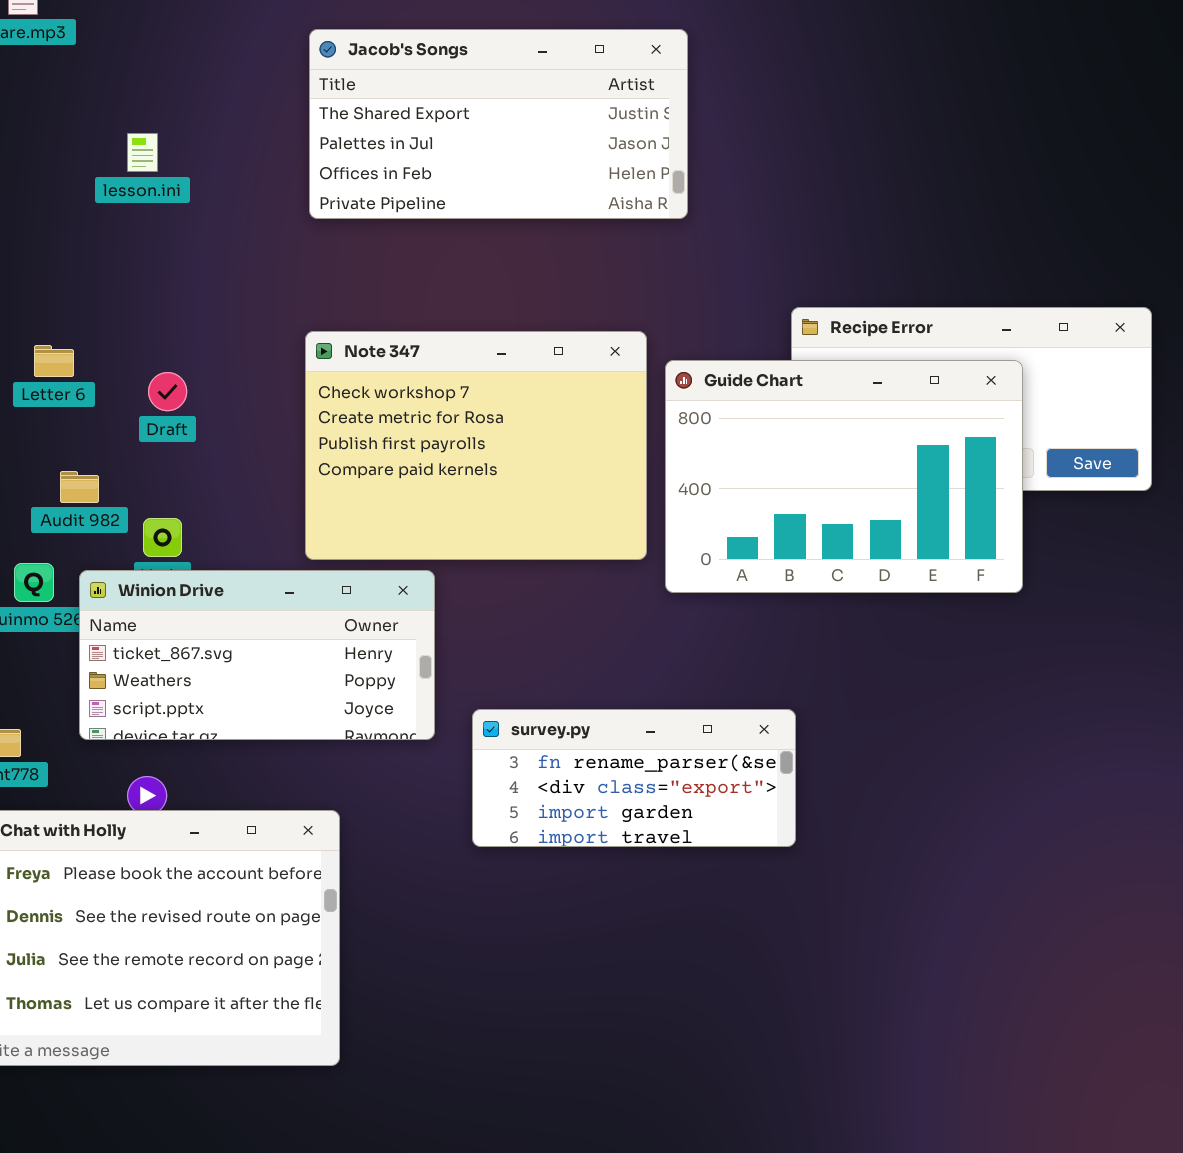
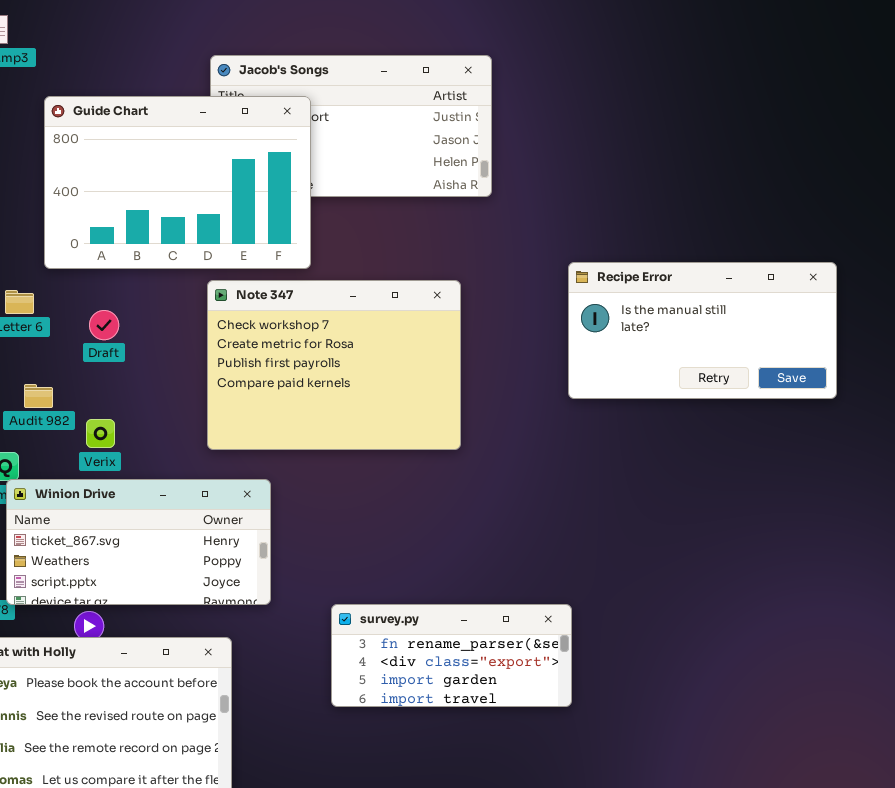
Guide Chart: [665,360,1023,593] -> [44,96,311,269], moved
Winion Drive: [79,570,435,740] -> [6,479,271,605], moved
survey.py: [472,709,796,847] -> [331,604,572,707], moved

